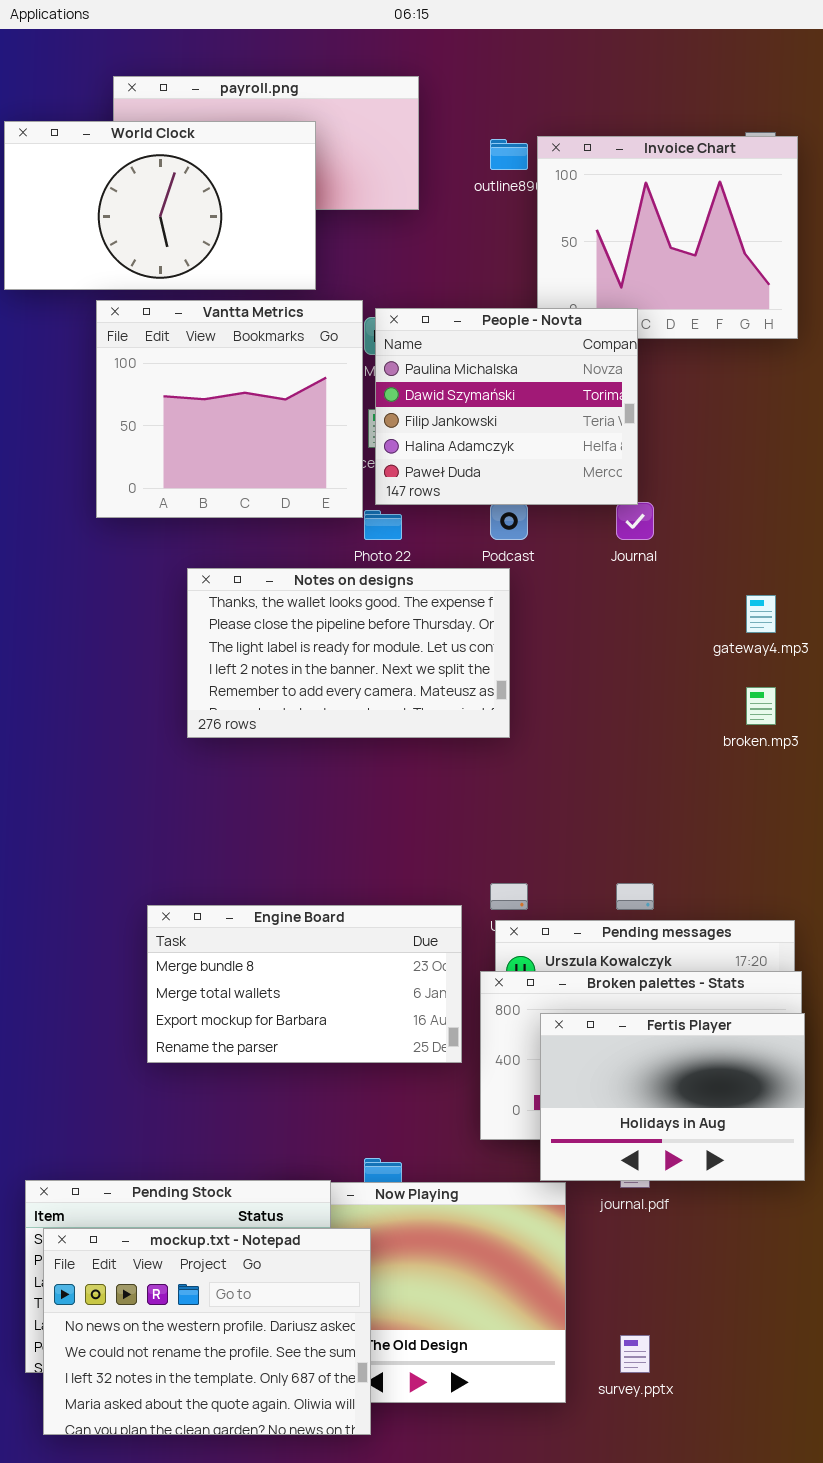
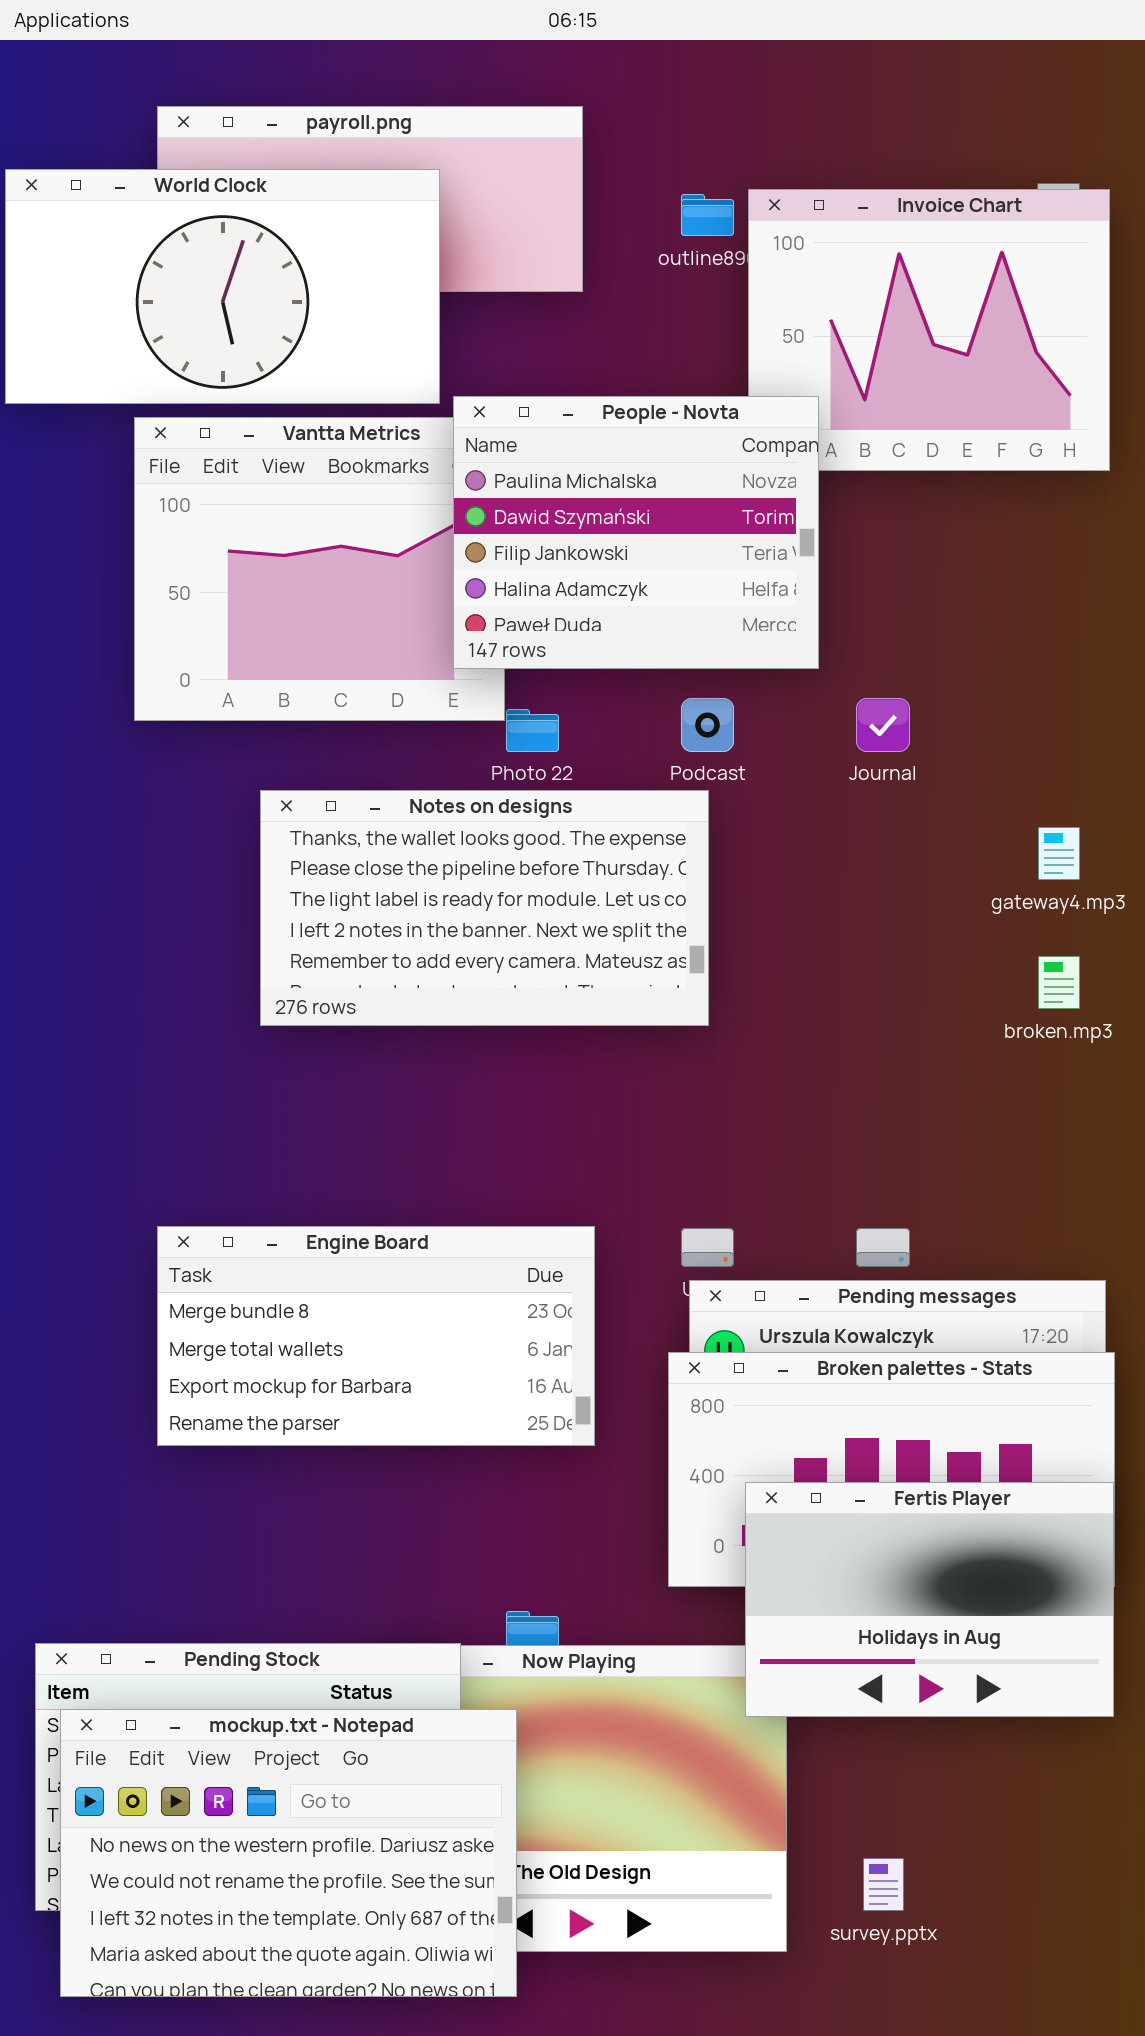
People - Novta: [375,308,638,505] -> [453,396,819,669], moved
Engine Board: [147,905,462,1063] -> [157,1226,595,1446], moved
Fertis Player: [540,1013,805,1181] -> [745,1482,1114,1717], moved

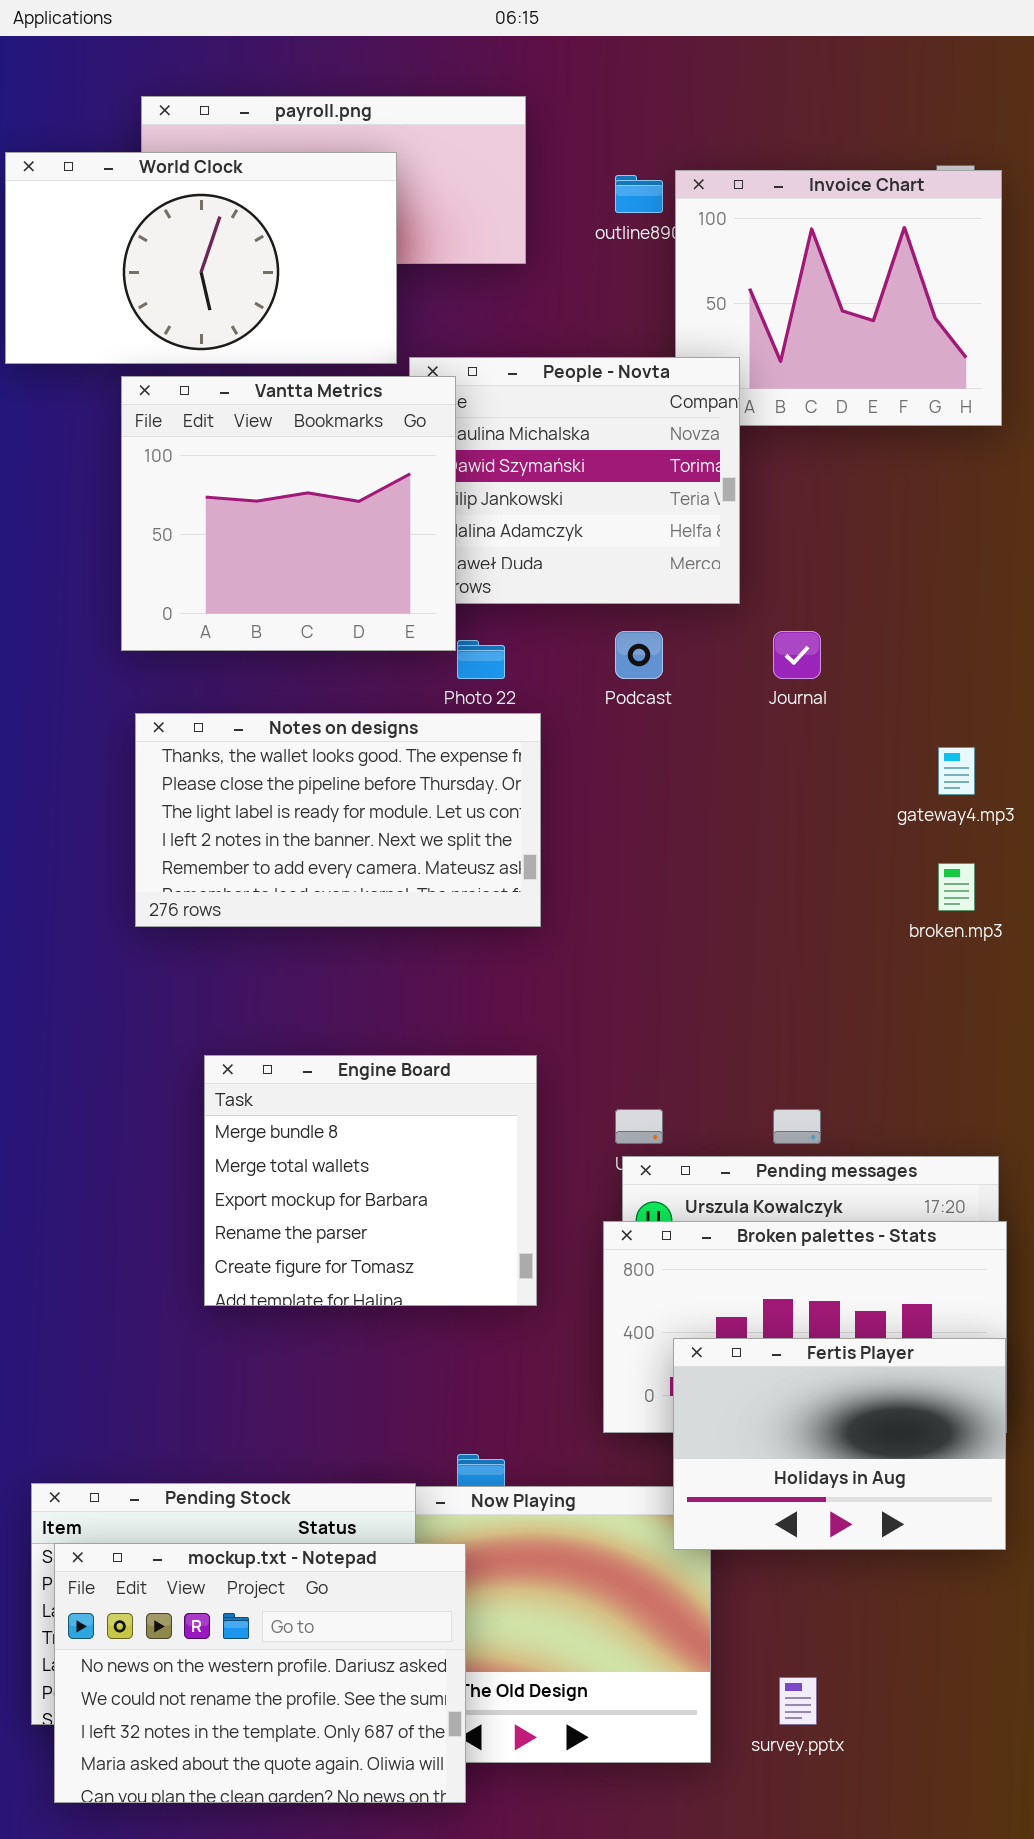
Vantta Metrics: [134,417,505,721] -> [121,376,456,651], raised
Notes on designs: [260,790,709,1026] -> [135,713,541,927], moved
Engine Board: [157,1226,595,1446] -> [204,1055,537,1306], resized

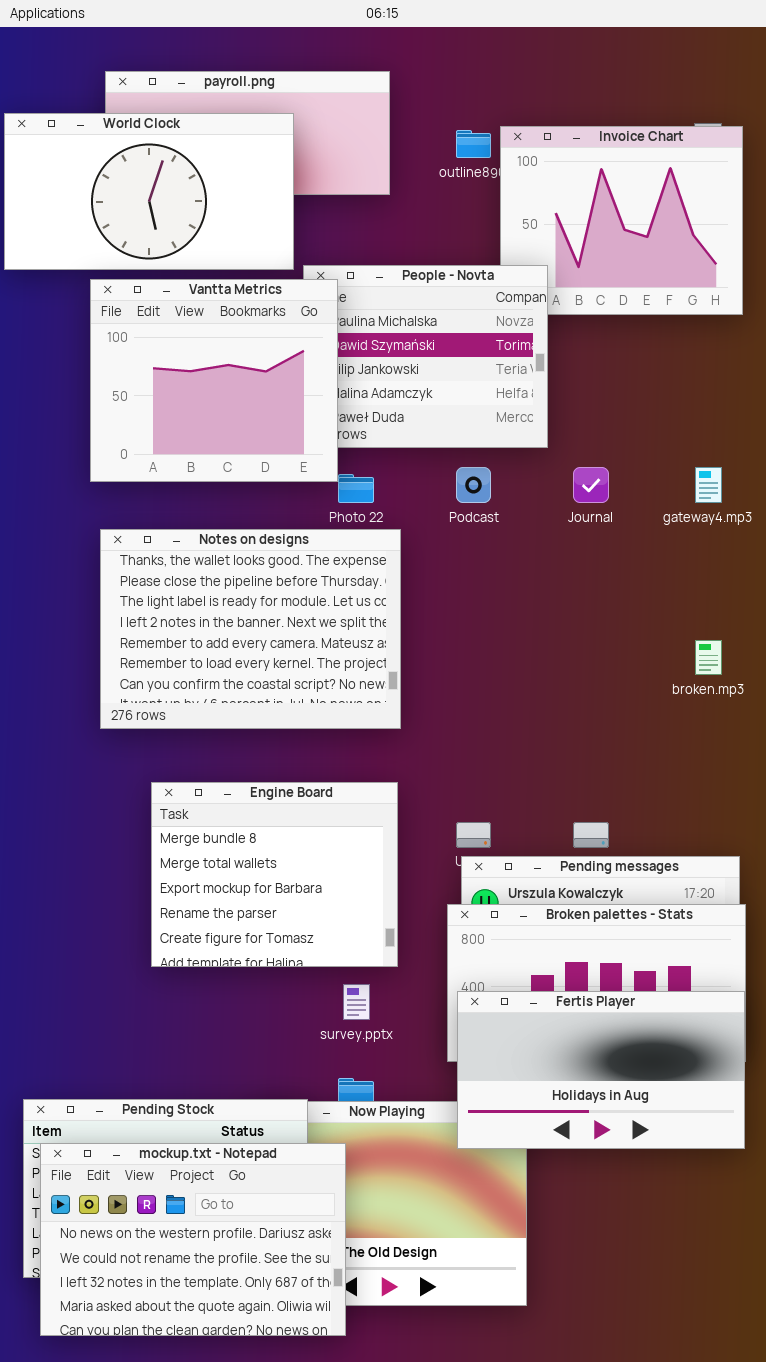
Notes on designs: [135,713,541,927] -> [100,529,401,729], resized
gateway4.mp3: [938,747,975,795] -> [695,467,722,503], moved
Fertis Player: [673,1338,1006,1550] -> [457,991,745,1149], resized
survey.pptx: [779,1677,817,1725] -> [343,984,370,1020], moved

